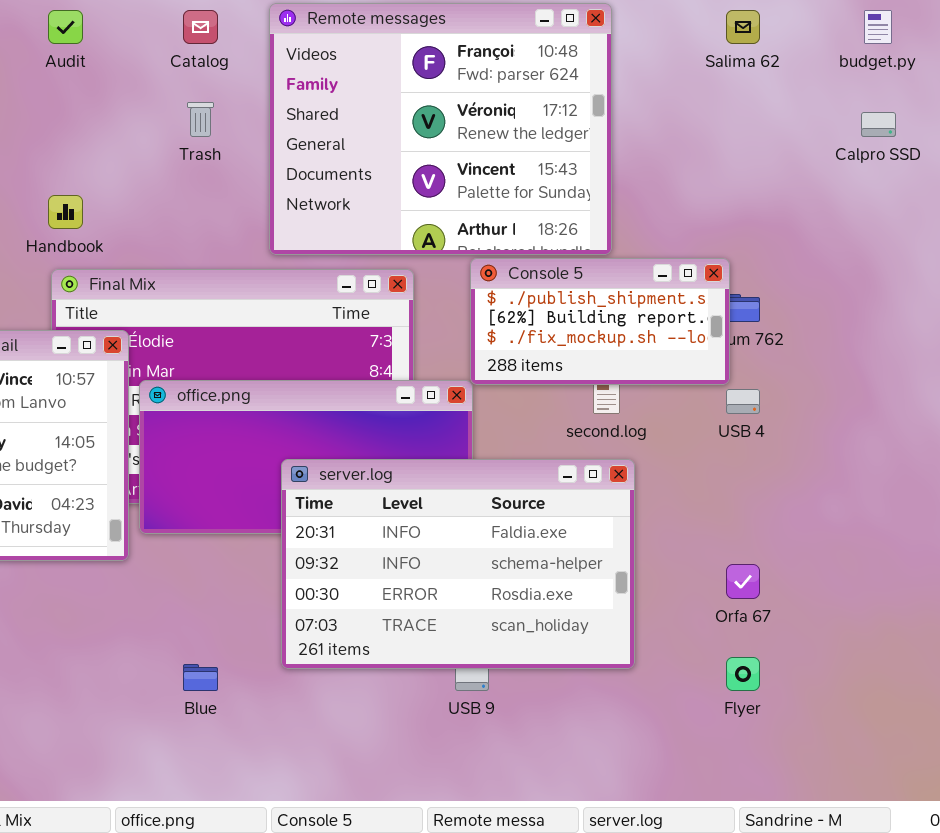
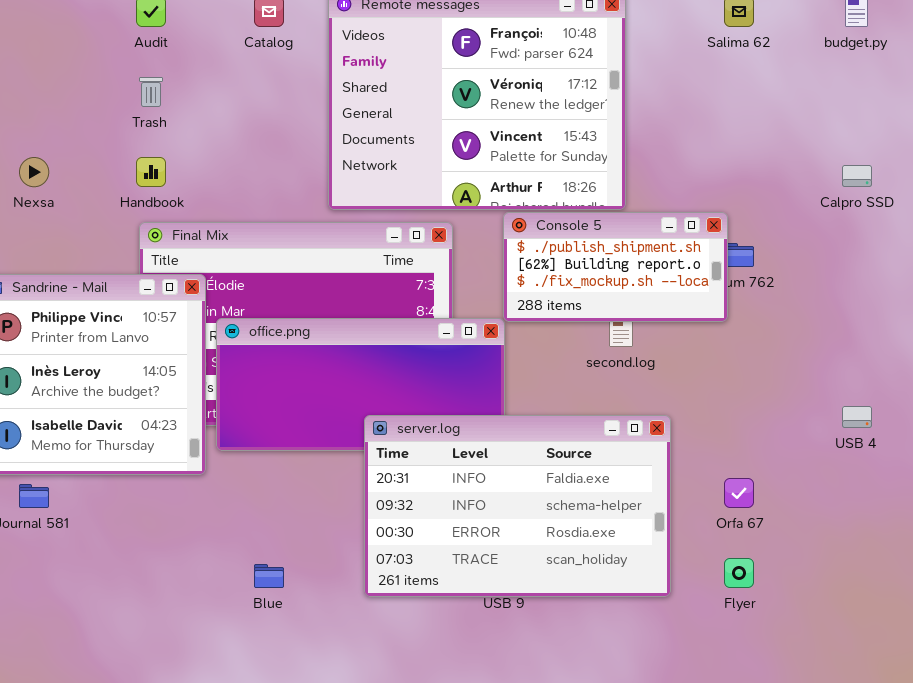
Trash: [187,102,214,137] -> [139,77,163,107], moved
Calpro SSD: [861,112,896,137] -> [842,165,872,187], moved
USB 4: [726,389,760,414] -> [842,406,872,428], moved
server.log: [281,459,635,669] -> [364,415,671,597], moved

